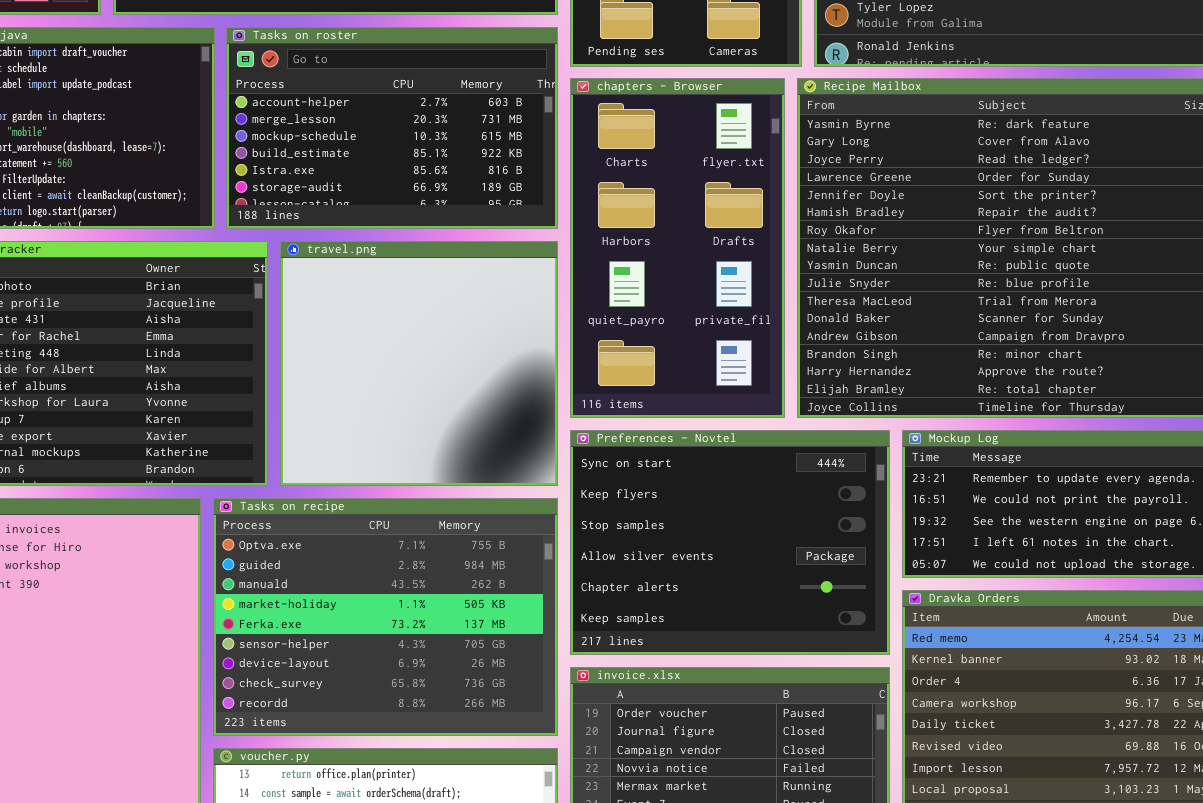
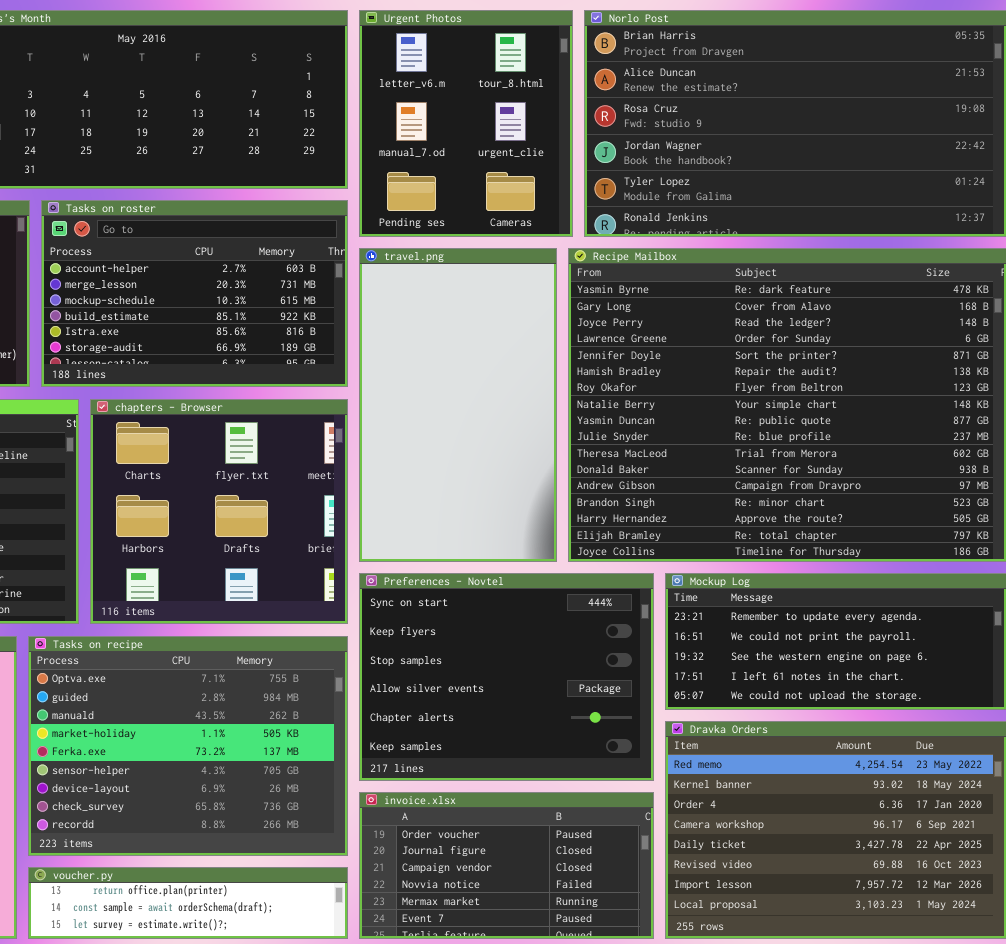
chapters - Browser: [570,78,785,418] -> [90,399,348,624], moved, resized
travel.png: [280,241,558,486] -> [359,248,557,562], moved, resized

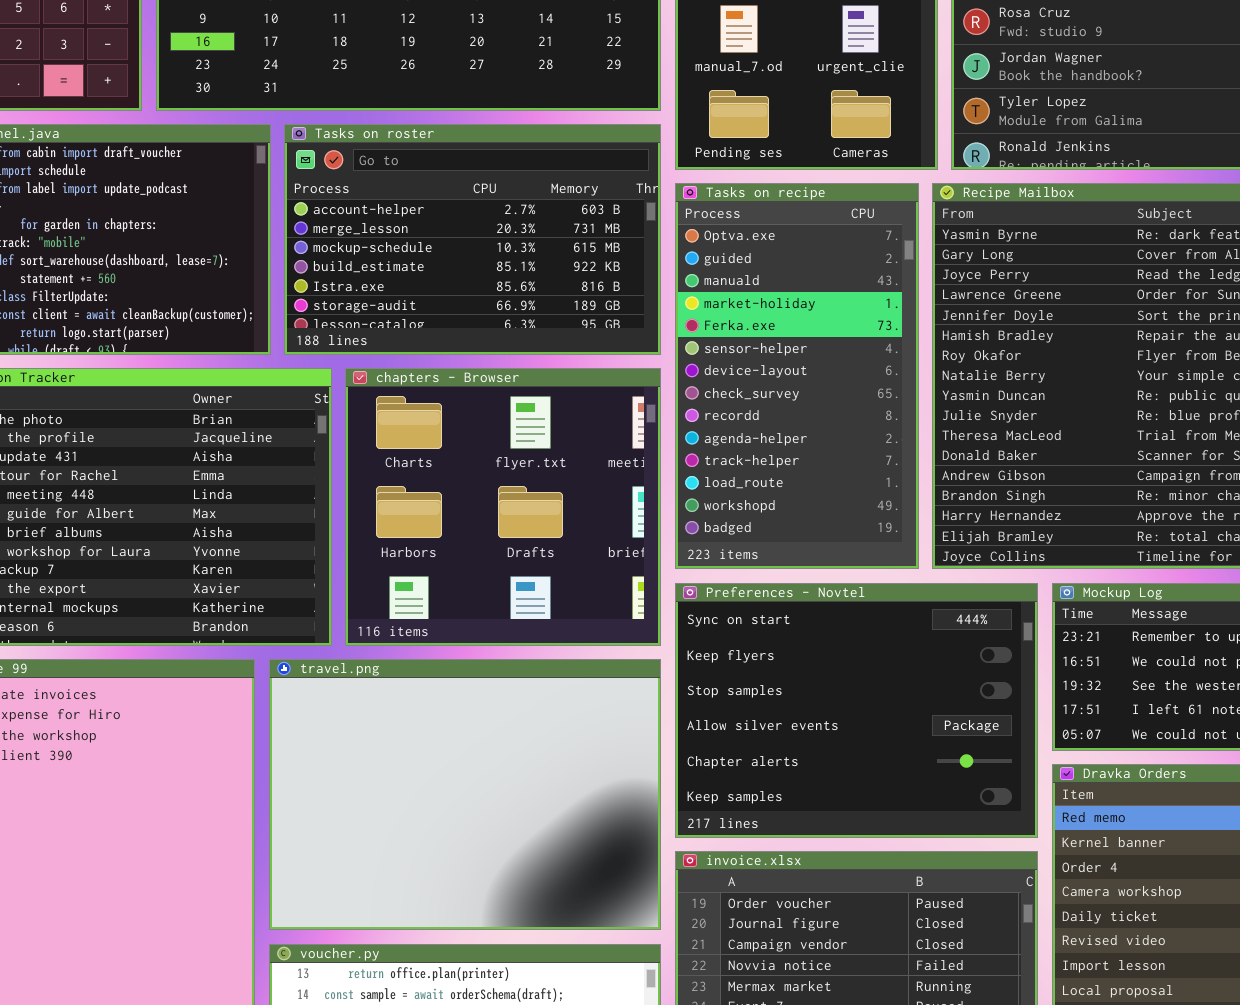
travel.png: [359,248,557,562] -> [269,659,661,930], moved, resized
Tasks on recipe: [28,636,348,856] -> [675,183,919,569], moved, resized

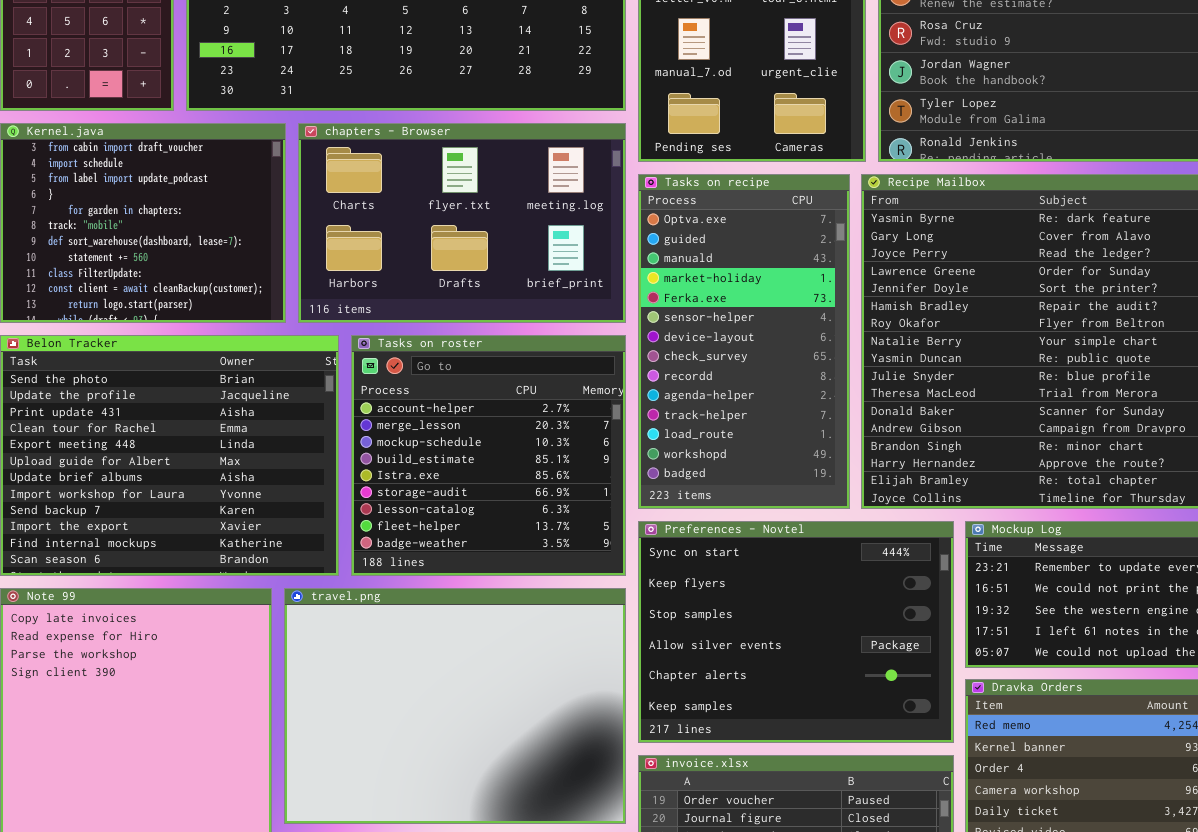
Tasks on roster: [284,124,661,355] -> [351,335,626,576], moved, resized
chapters - Browser: [345,368,661,646] -> [298,123,626,323], moved, resized

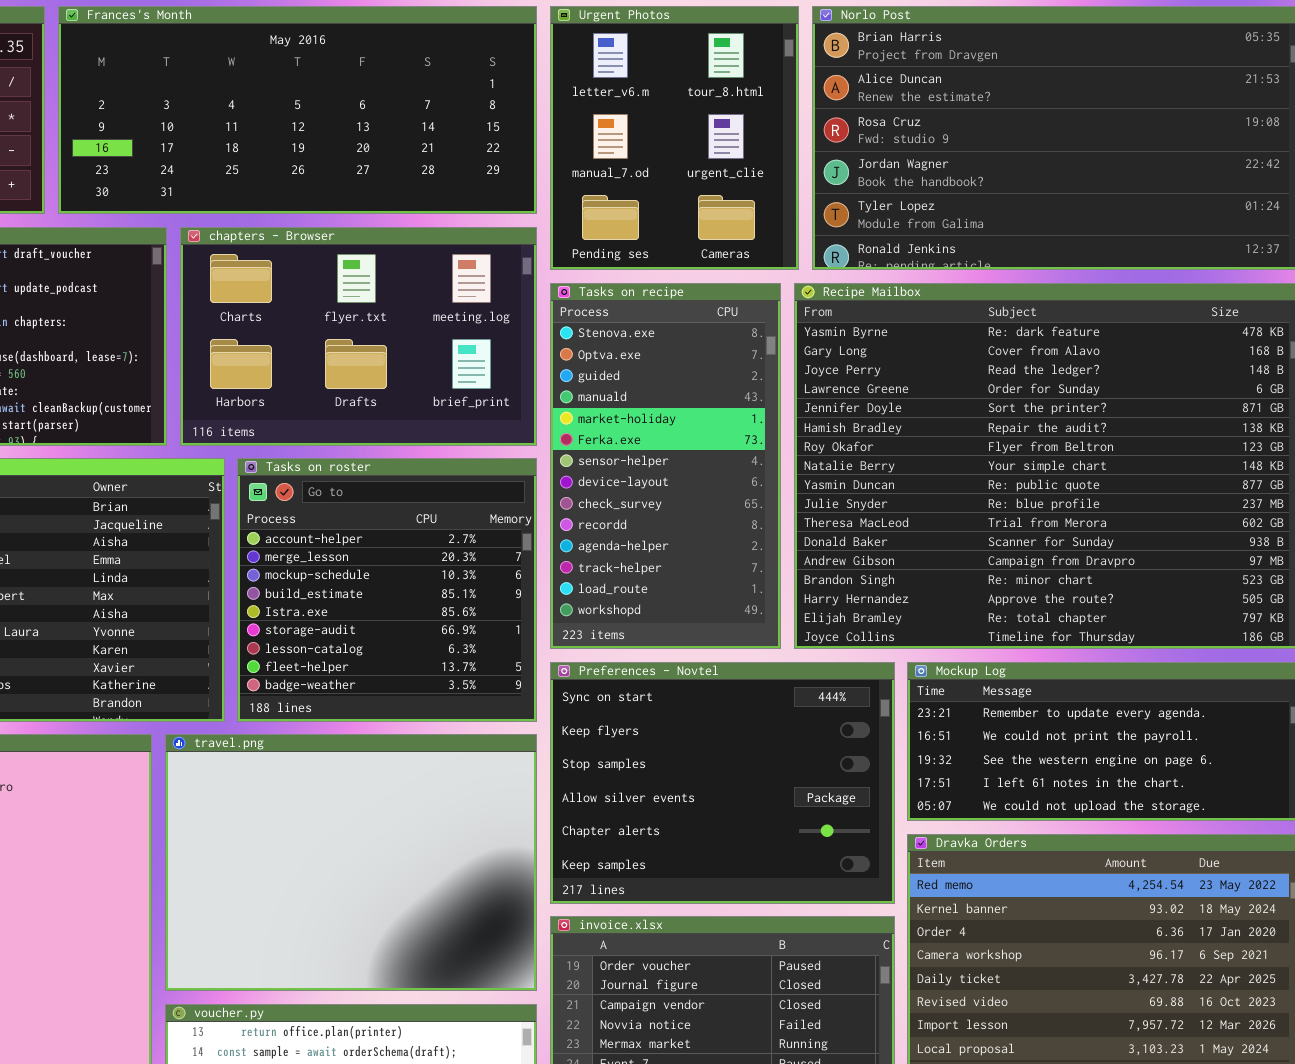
Tasks on recipe: [638,174,850,509] -> [550,283,781,649], scrolled up 1 row

